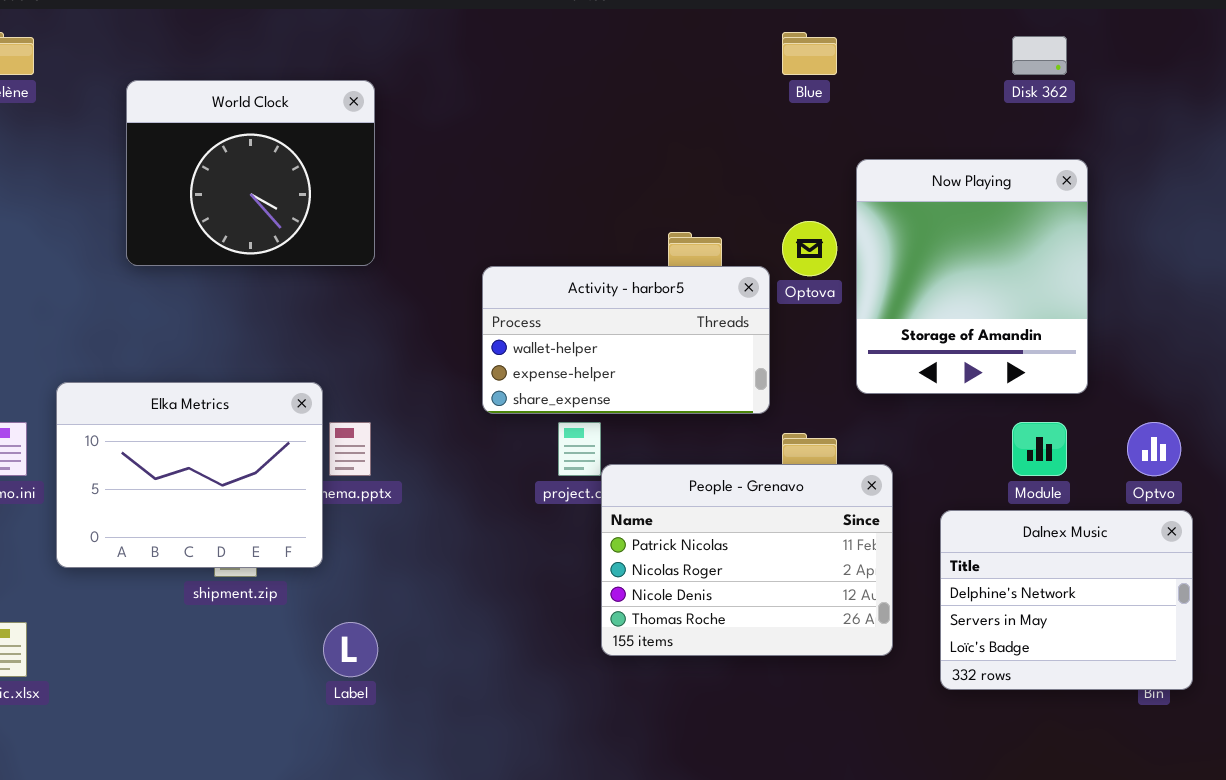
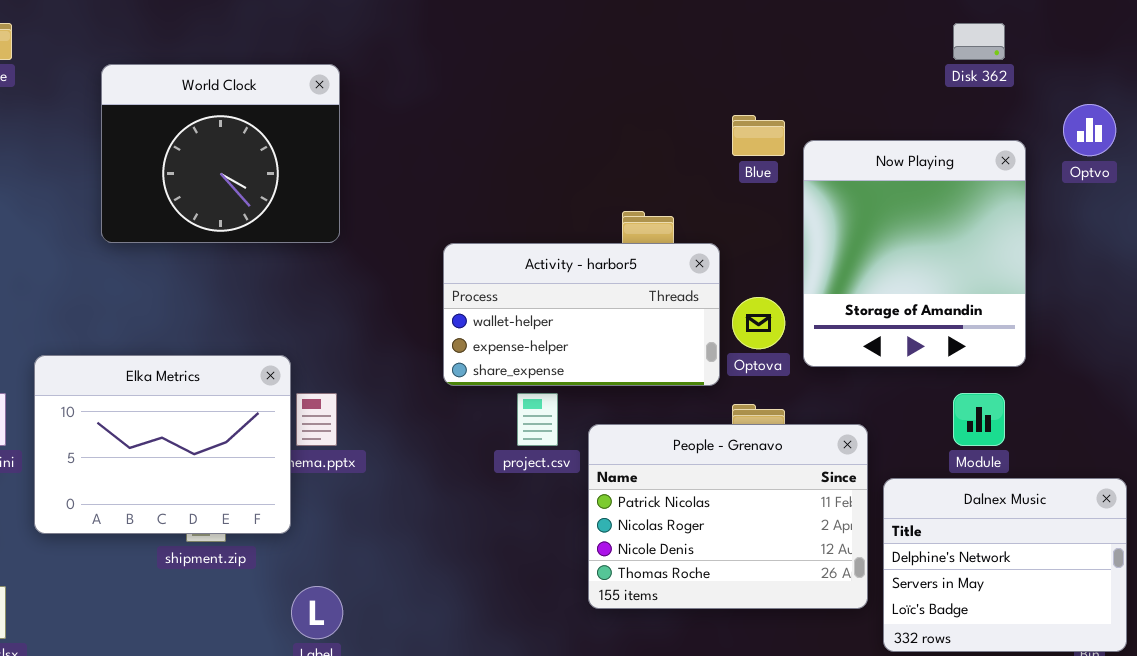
Blue: [782,32,837,75] -> [732,115,785,156], moved
Optova: [782,221,837,276] -> [732,297,785,349], moved
Optvo: [1127,422,1181,476] -> [1063,104,1116,156], moved
People - Grenavo: [601,464,893,656] -> [588,424,868,609], moved

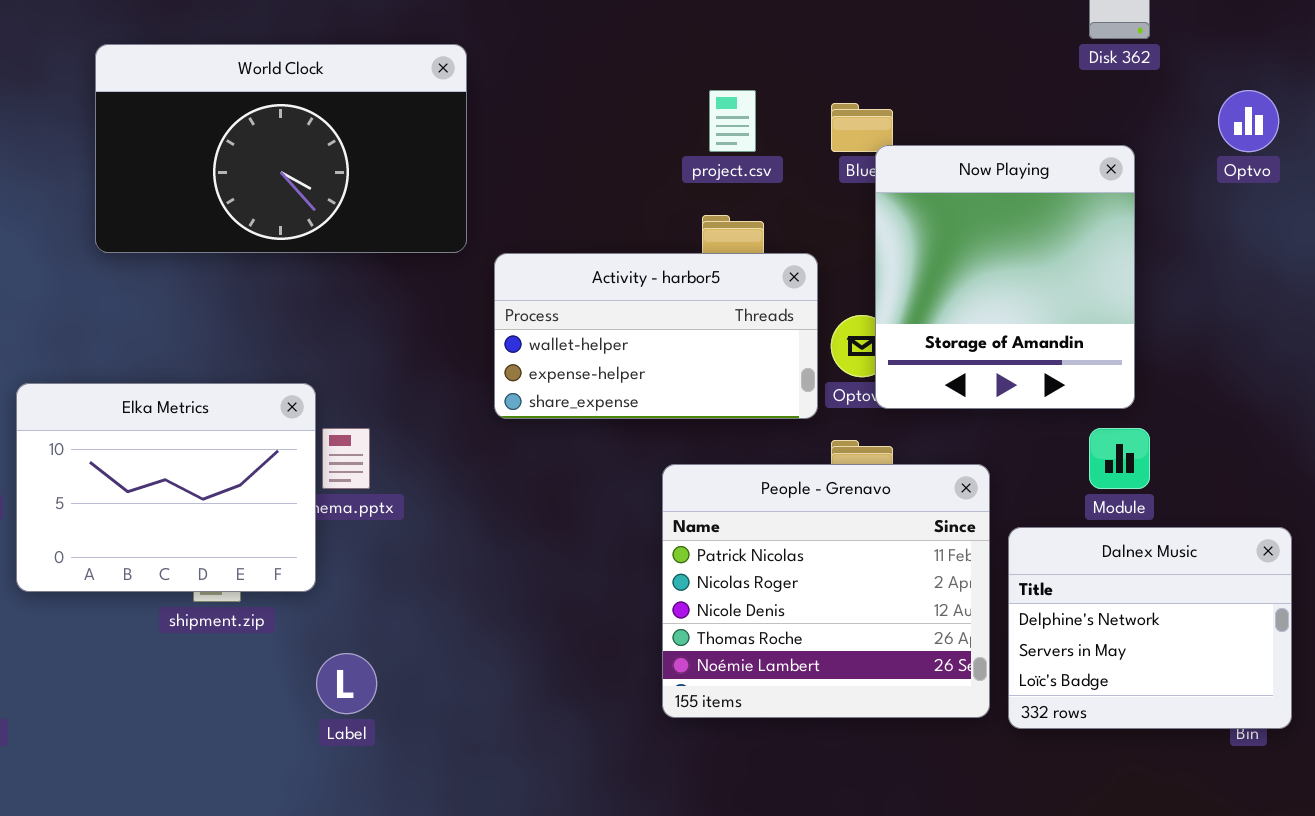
World Clock: [101,64,340,243] -> [95,44,467,253], resized
Now Playing: [803,140,1026,367] -> [875,145,1135,409], moved
project.csv: [517,393,558,446] -> [709,90,756,152], moved
People - Grenavo: [588,424,868,609] -> [662,464,990,718], resized

